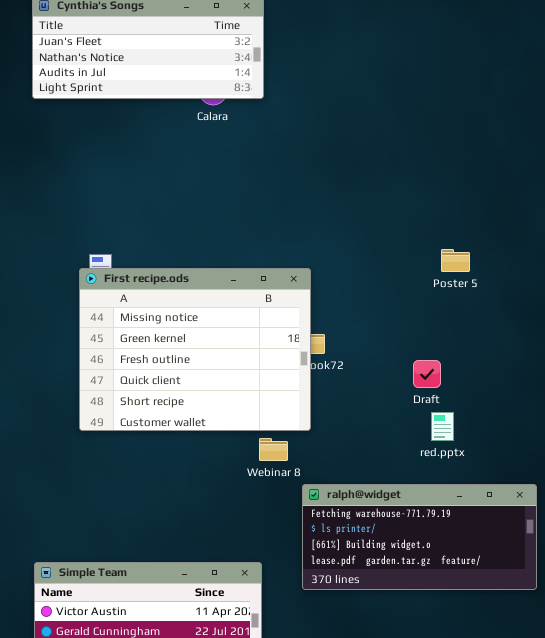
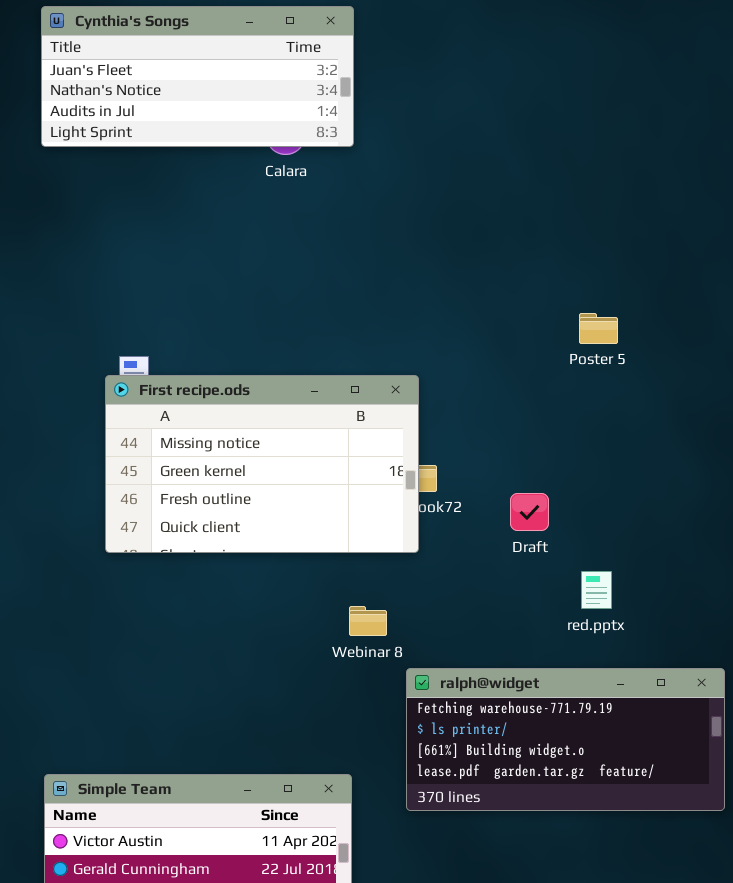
Poster 5: [441,249,470,272] -> [579,313,618,344], moved
First recipe.ods: [79,268,311,431] -> [105,375,419,553], resized
Draft: [413,360,441,388] -> [510,493,549,531], moved

